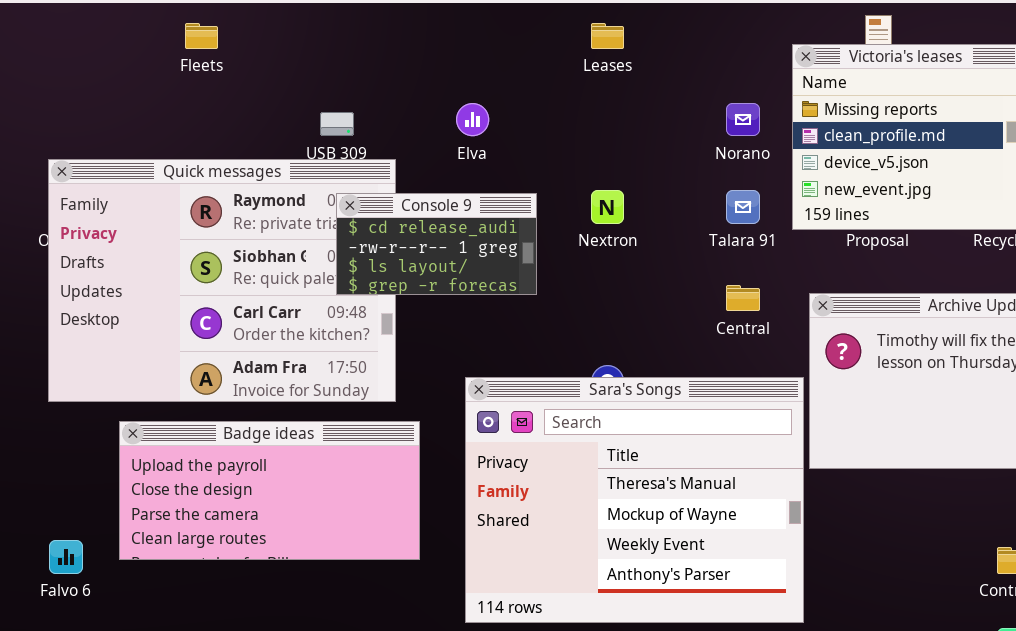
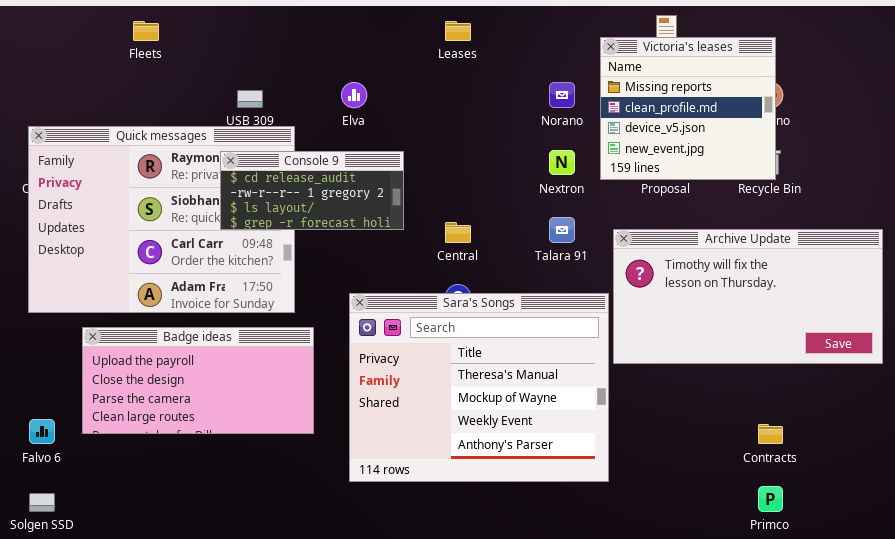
Nextron: [591,190,624,224] -> [549,150,575,175], moved
Talara 91: [726,190,760,224] -> [549,217,575,243], moved
Console 9: [336,193,537,295] -> [220,151,404,230], resized
Central: [726,285,760,311] -> [445,222,471,243], moved

